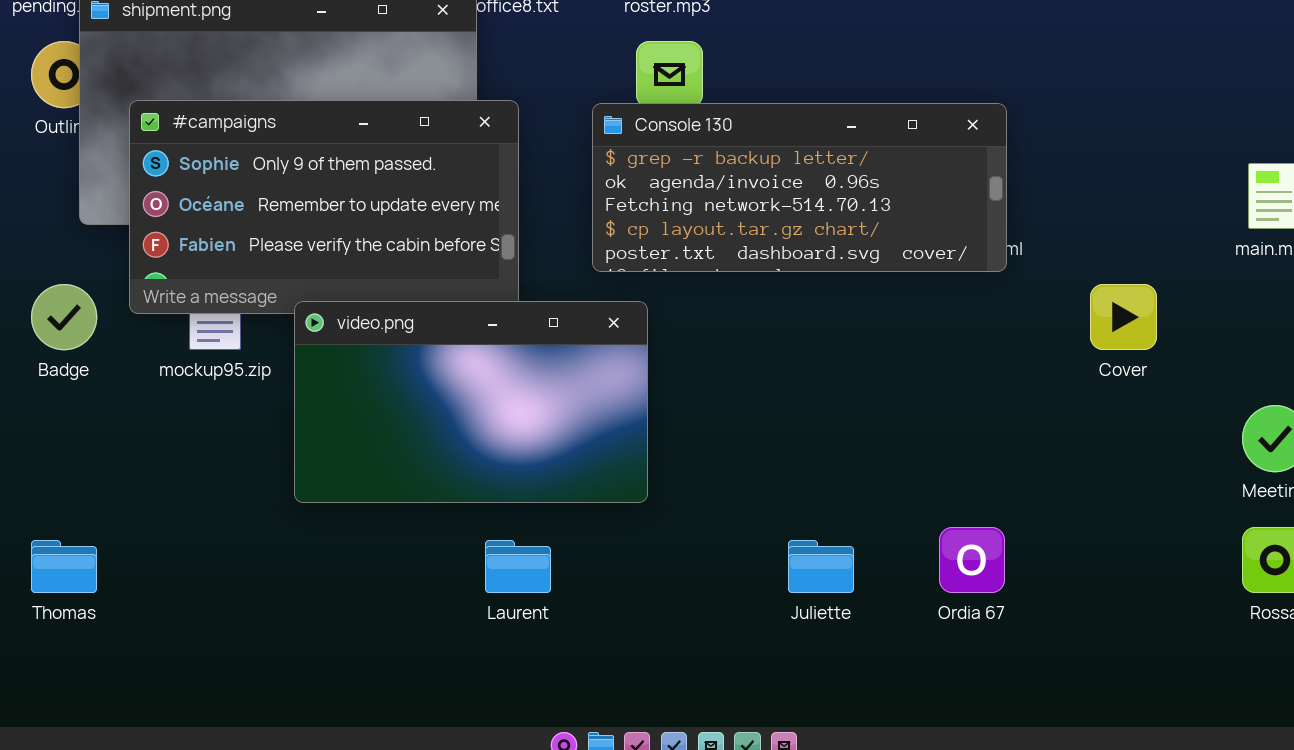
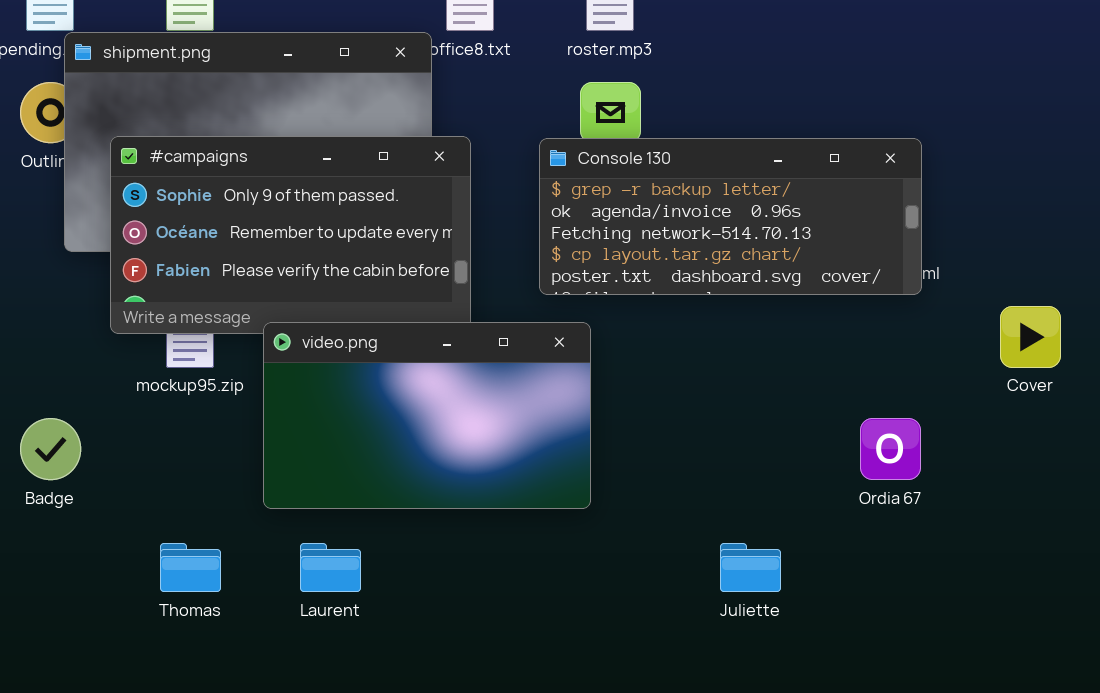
Badge: [31,284,97,350] -> [20,418,81,480], moved
Ordia 67: [939,527,1005,593] -> [860,418,921,480], moved
Thomas: [31,540,97,593] -> [160,543,221,592], moved
Laurent: [485,540,551,593] -> [300,543,361,592], moved

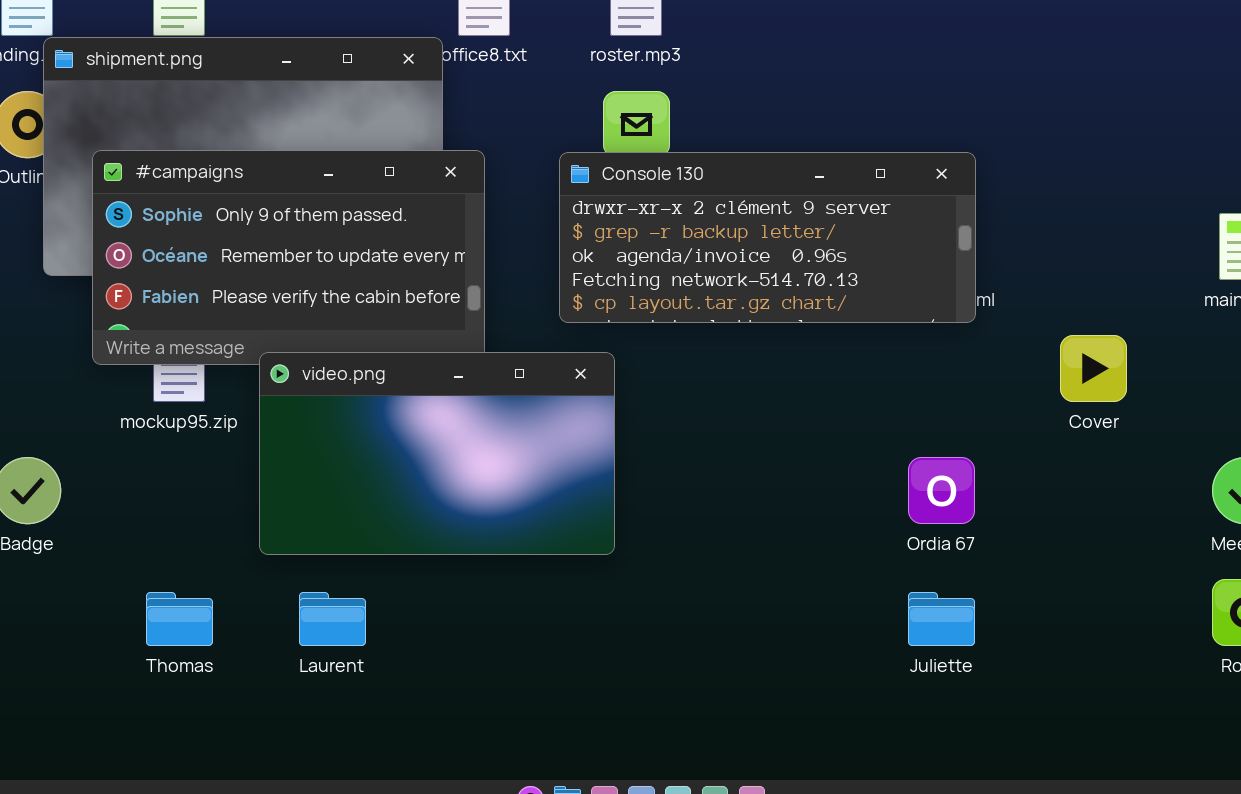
Console 130: [539,138,922,295] -> [559,152,976,323], scrolled up 1 row
Juliette: [720,543,781,592] -> [908,592,975,646], moved

